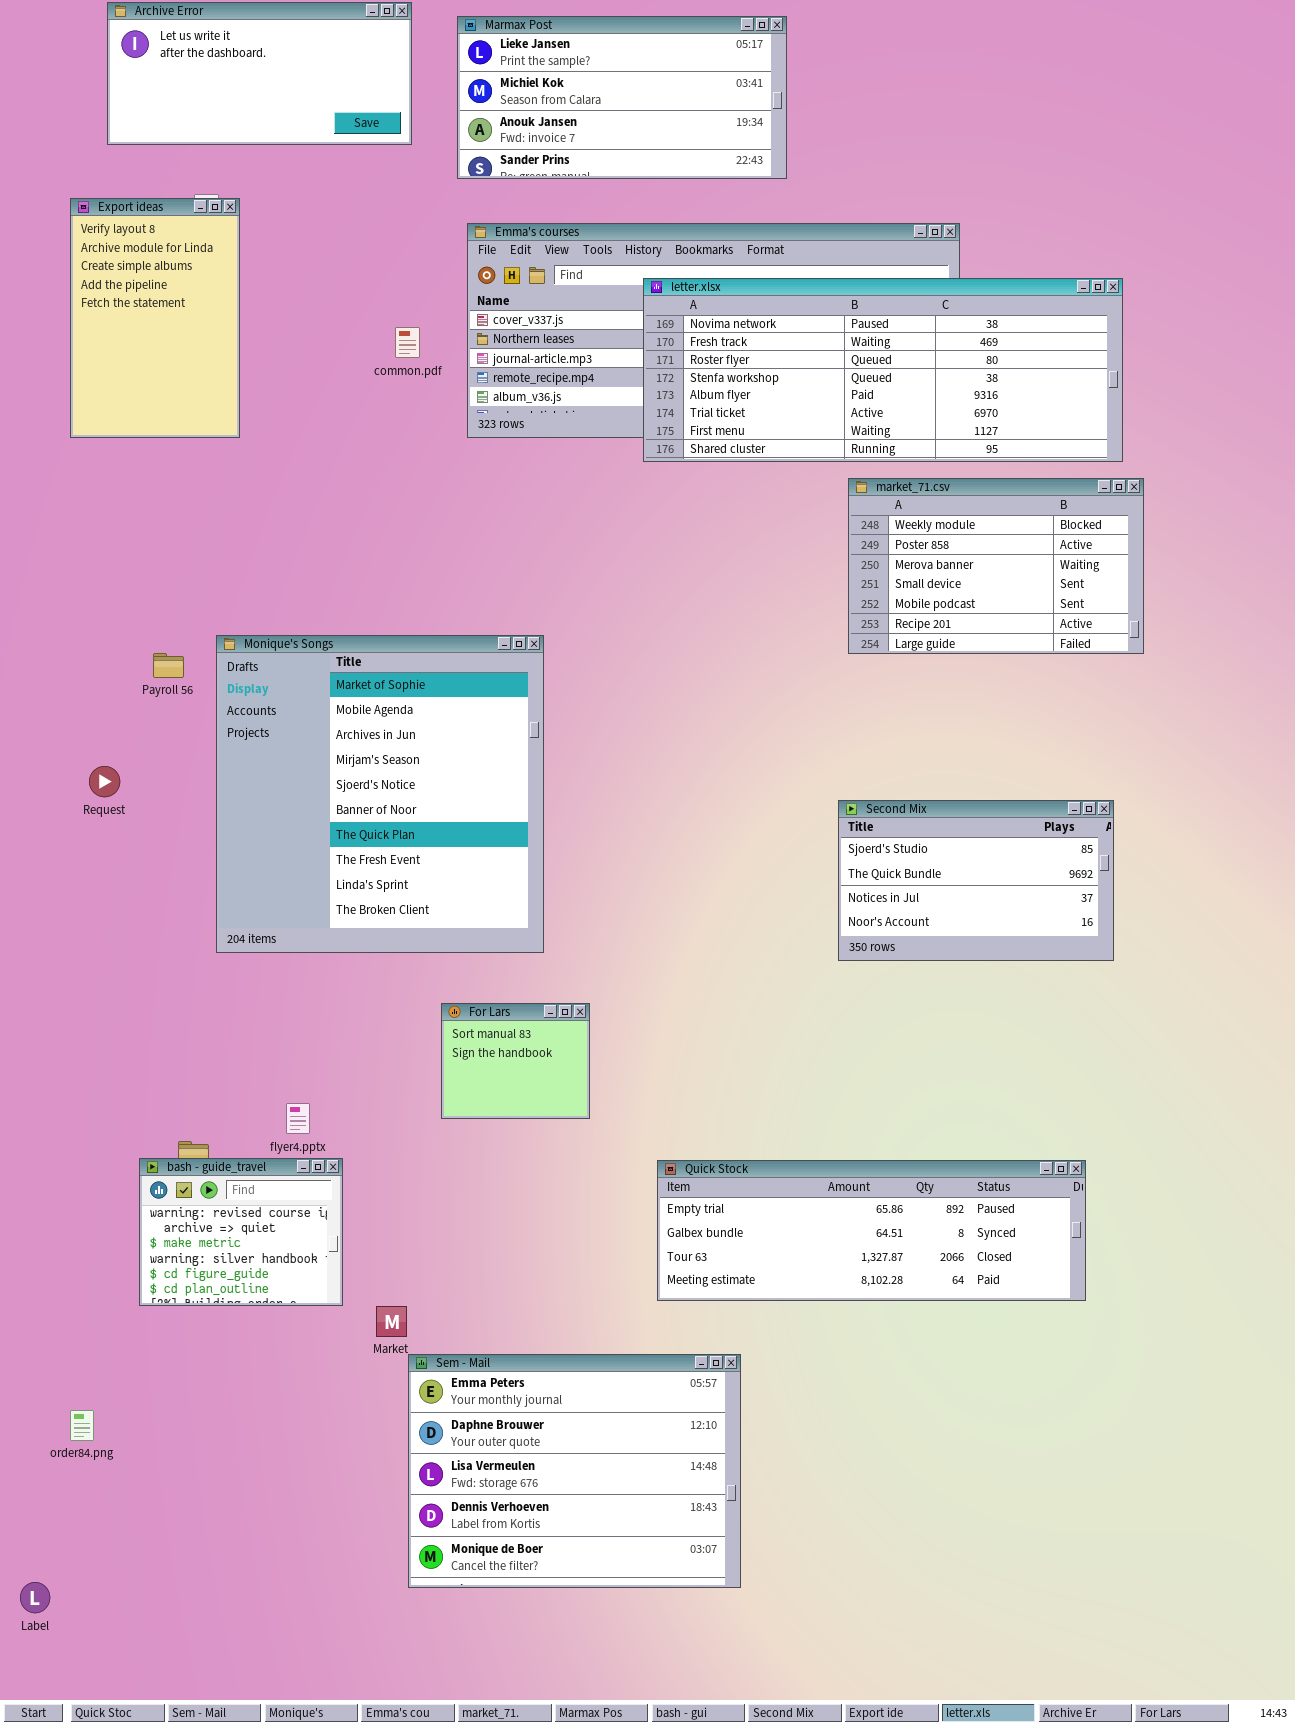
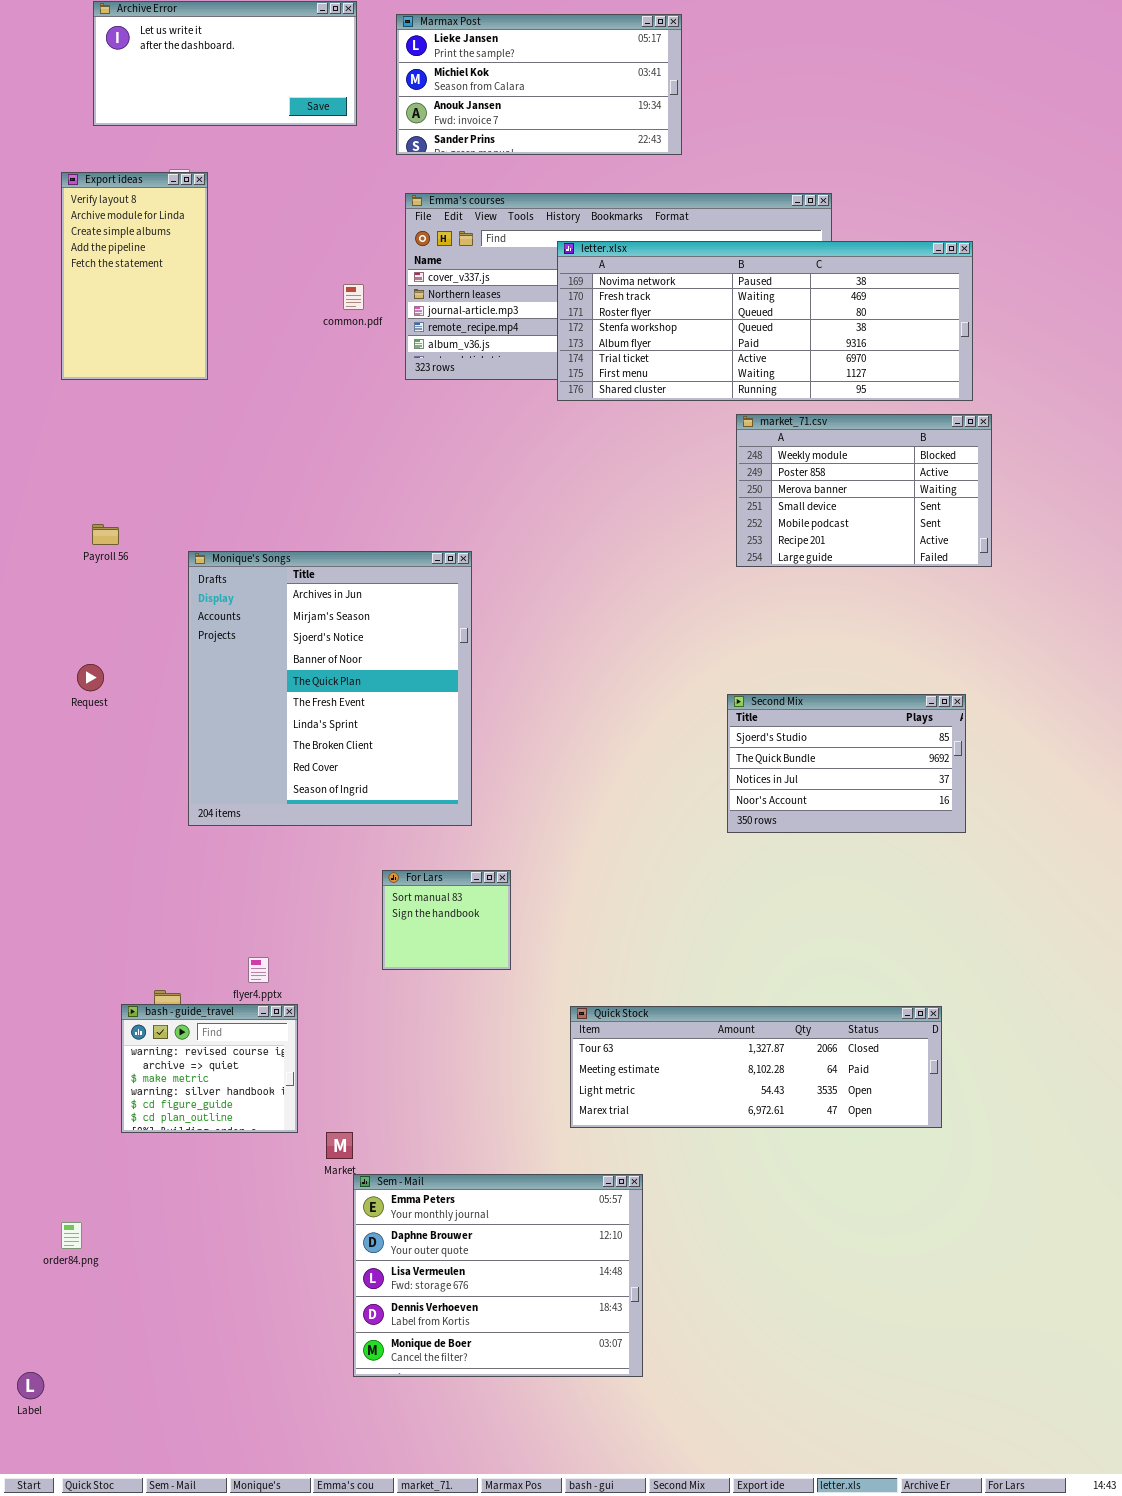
Monique's Songs: [216,635,544,953] -> [188,551,472,826], scrolled down 2 rows
Payroll 56: [153,653,184,678] -> [92,524,119,545], moved
Quick Stock: [657,1160,1086,1301] -> [570,1006,942,1128], scrolled down 2 rows

